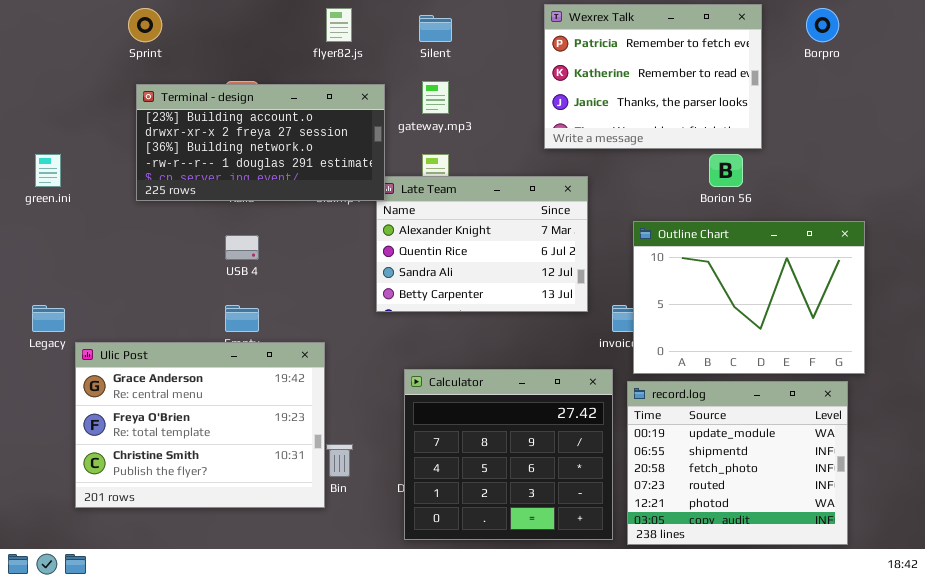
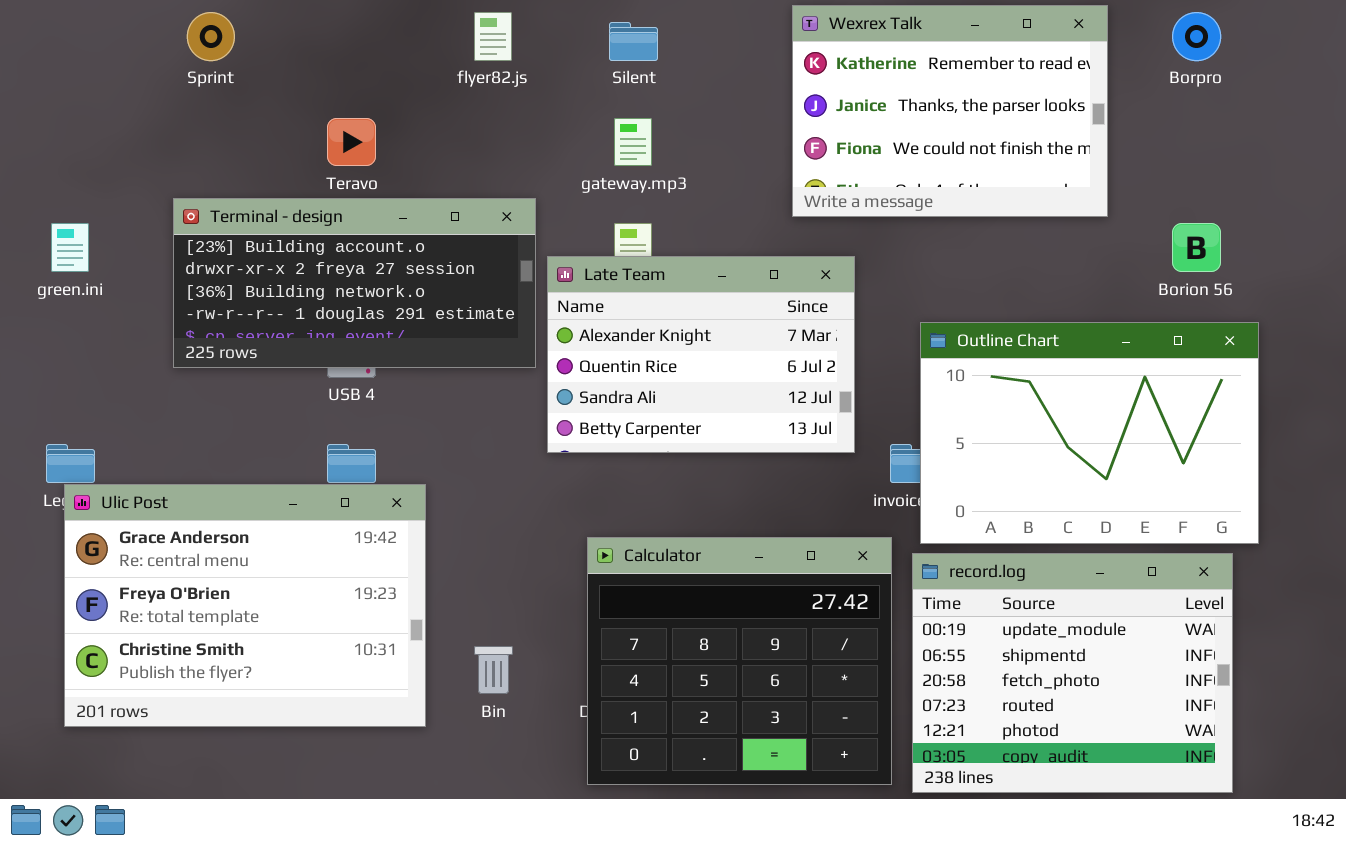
Wexrex Talk: [544,4,762,149] -> [792,5,1108,217], scrolled down 1 row
Terminal - design: [136,84,385,201] -> [173,198,536,368], moved
Borion 56: [709,154,743,187] -> [1172,223,1221,272], moved
Ulic Post: [75,342,325,508] -> [64,484,426,727], moved

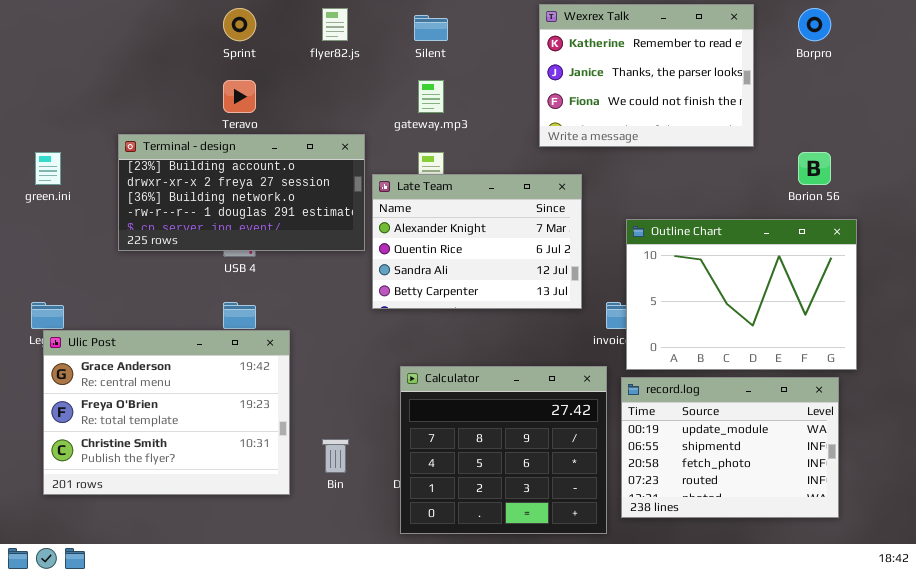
Sprint: [187,12,235,61] -> [223,8,256,41], moved
record.log: [912,553,1233,793] -> [621,377,839,518], resized

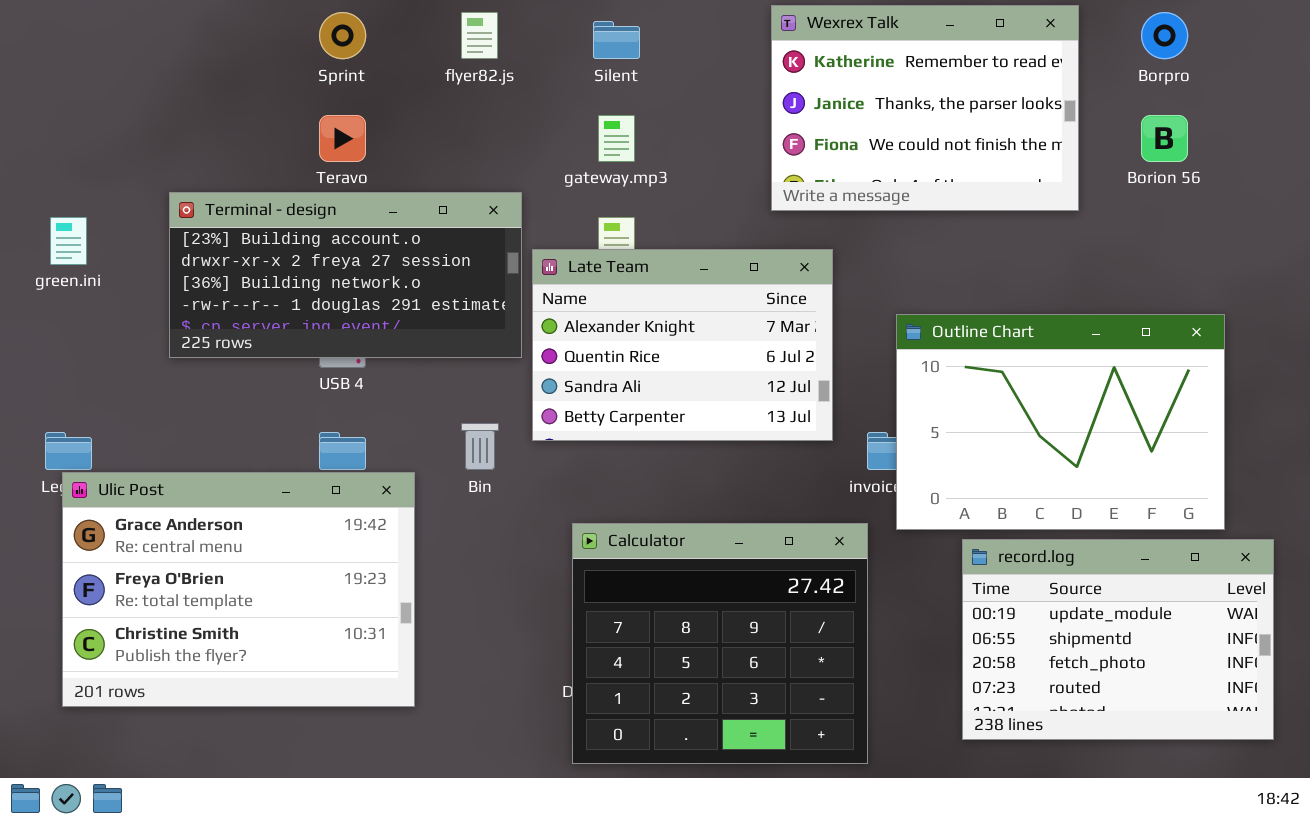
Borion 56: [798,152,831,185] -> [1141,115,1188,162], moved
record.log: [621,377,839,518] -> [962,539,1274,740], moved
Bin: [322,439,349,473] -> [461,423,499,470], moved

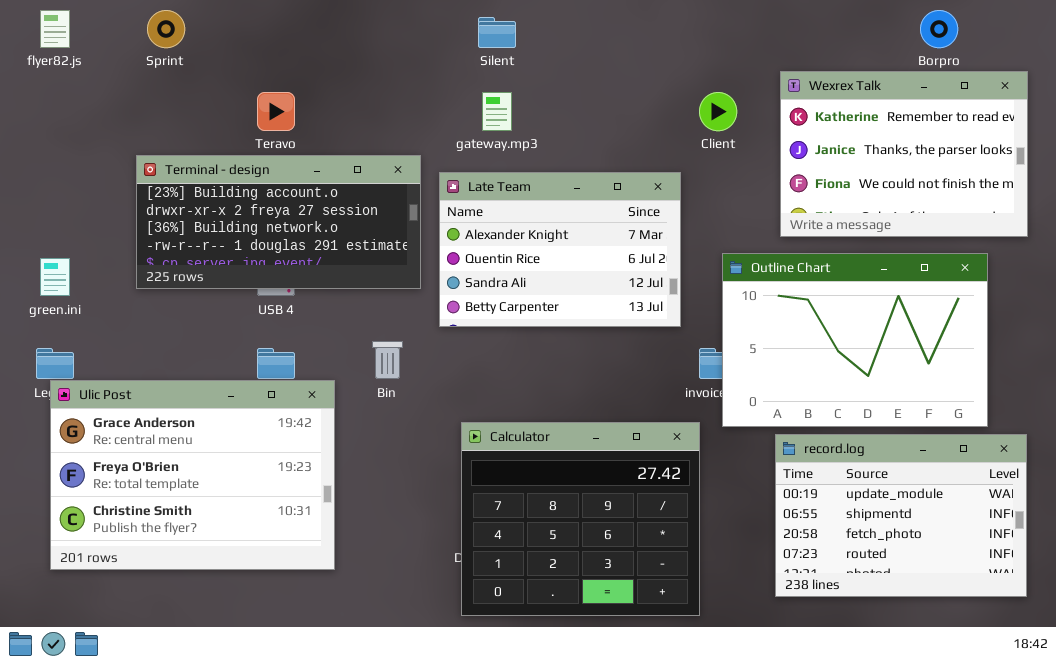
Wexrex Talk: [771,5,1079,211] -> [780,71,1028,237], moved
Sprint: [319,12,366,59] -> [147,10,185,48], moved
flyer82.js: [461,12,498,59] -> [40,10,70,48], moved
green.ini: [50,217,87,265] -> [40,258,70,296], moved
Late Team: [532,249,833,441] -> [439,172,681,327], moved

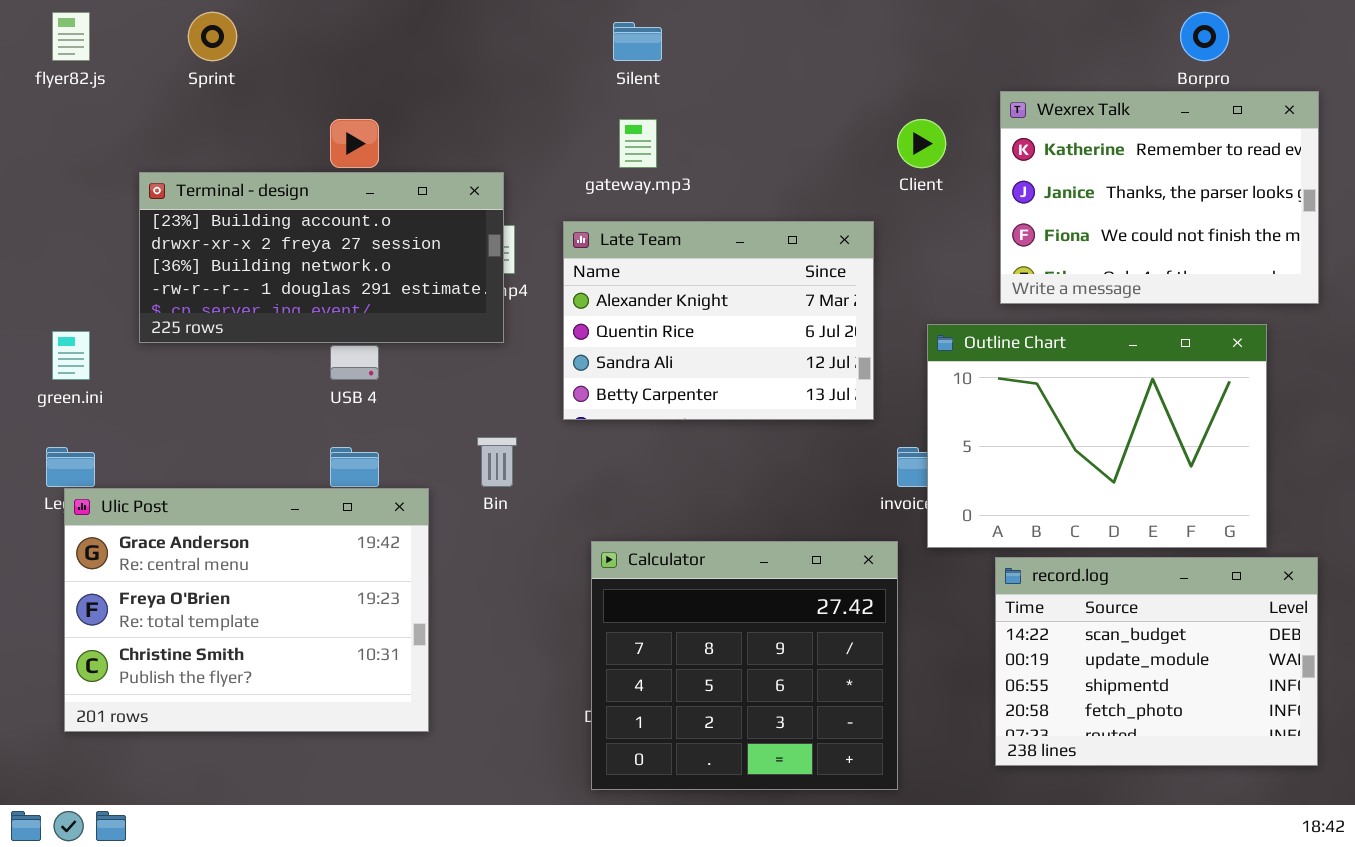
Terminal - design: [136,155,421,289] -> [139,172,504,343], moved
record.log: [775,434,1027,597] -> [995,557,1318,766], scrolled up 1 row

